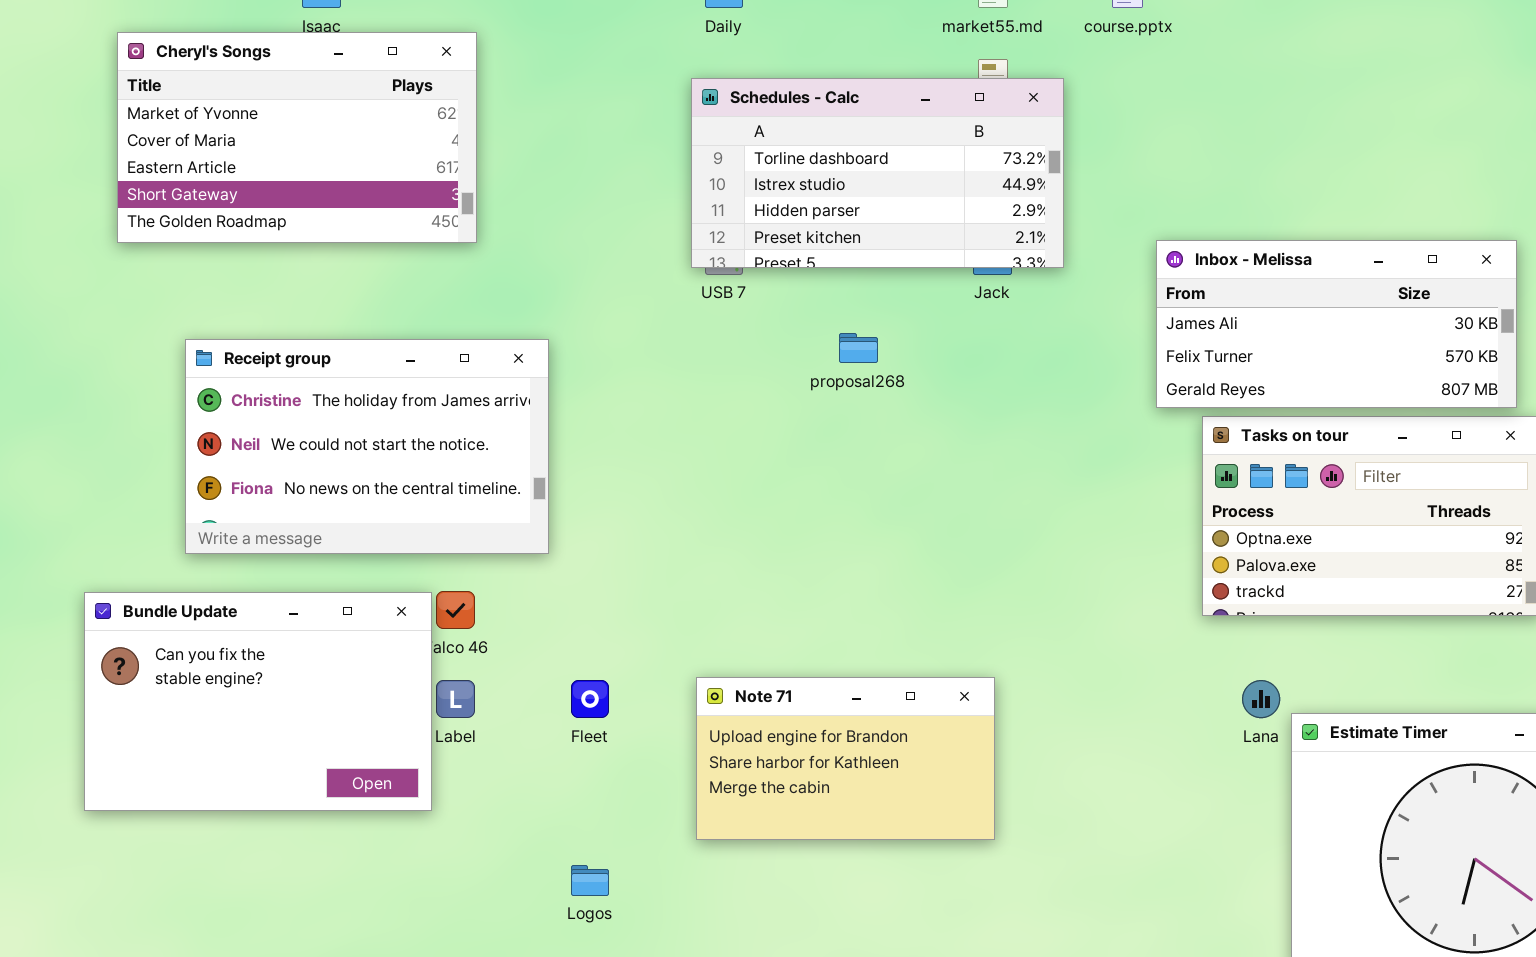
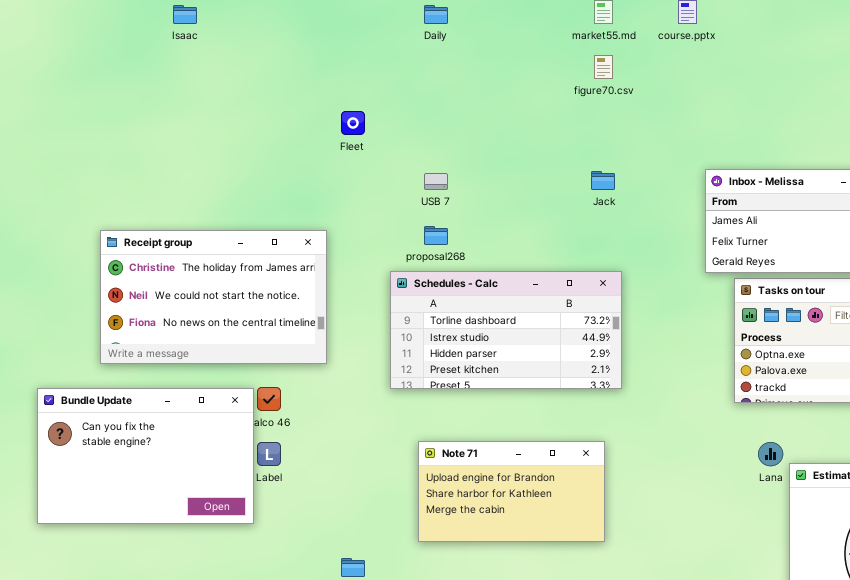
Cheryl's Songs: [117,32,477,243] -> none, closed
Schedules - Calc: [691,78,1064,268] -> [390,271,622,389], moved
proposal268: [839,333,878,363] -> [424,226,448,245], moved
Fleet: [571,680,609,718] -> [341,111,365,135], moved

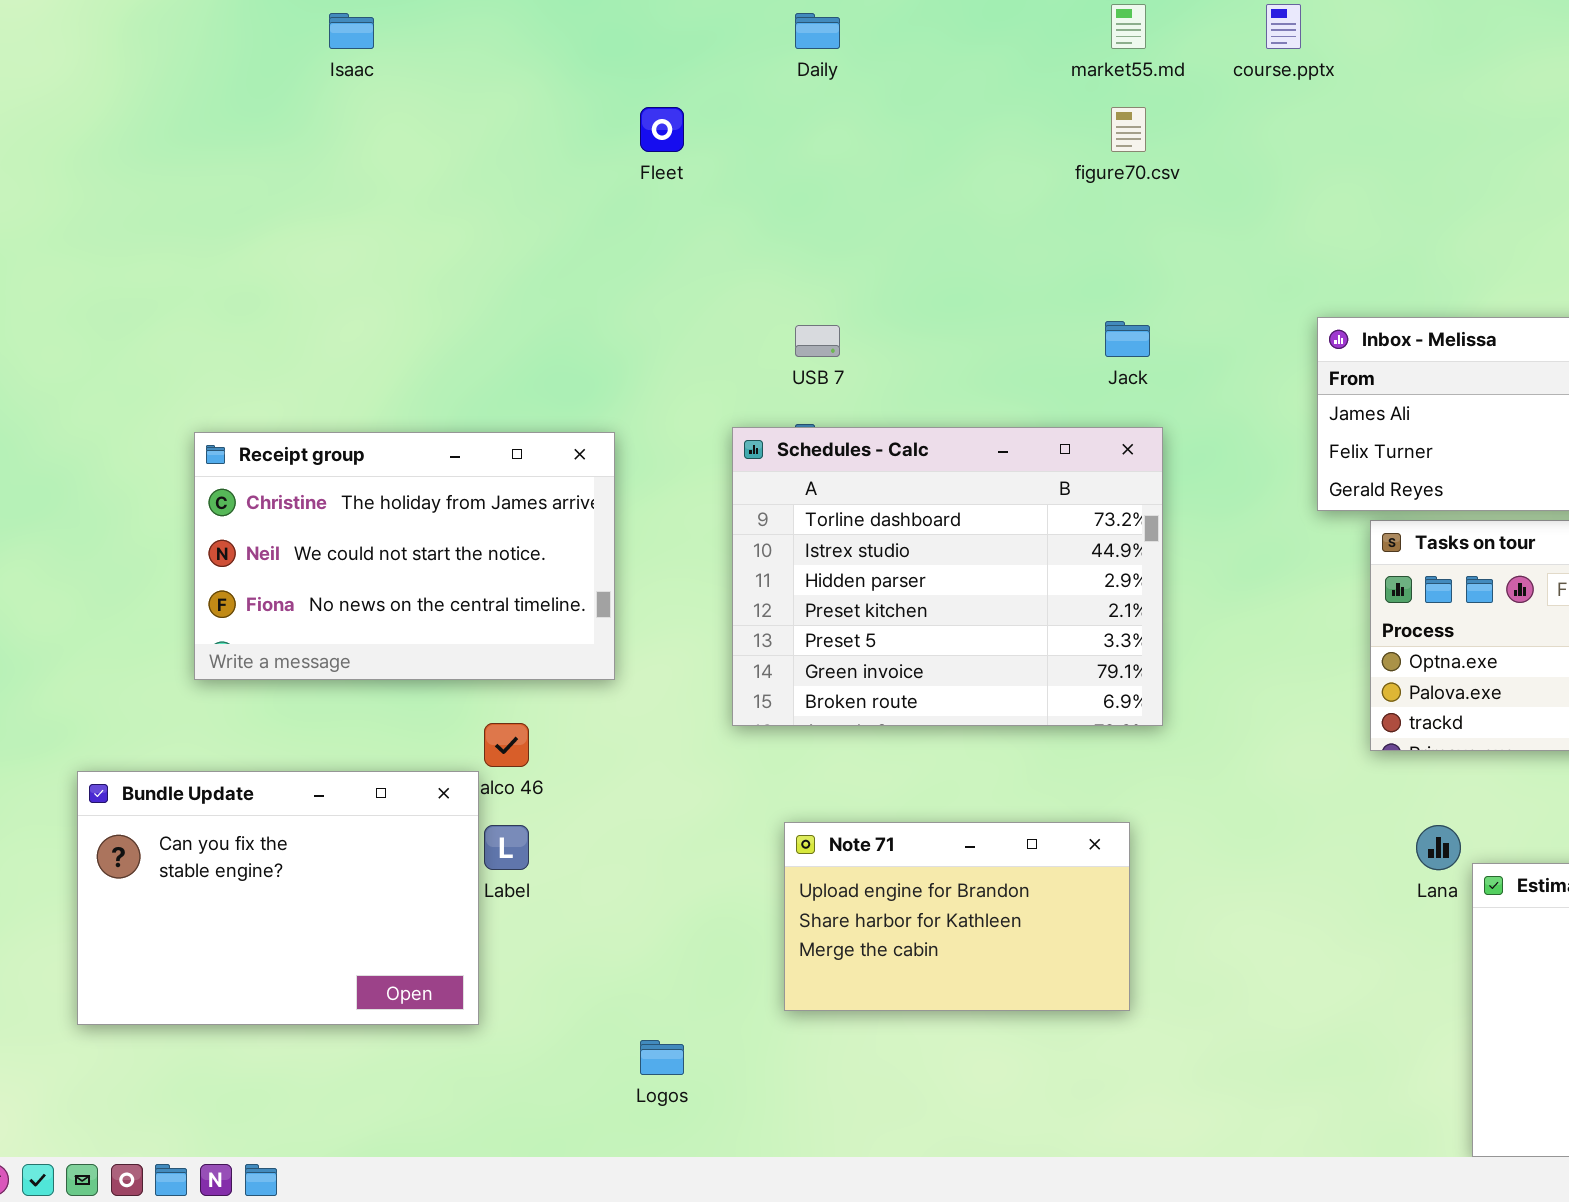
Fleet: [341,111,365,135] -> [640,107,684,152], moved
Schedules - Calc: [390,271,622,389] -> [732,427,1163,726], resized
Bundle Update: [37,388,254,524] -> [77,771,479,1025], moved

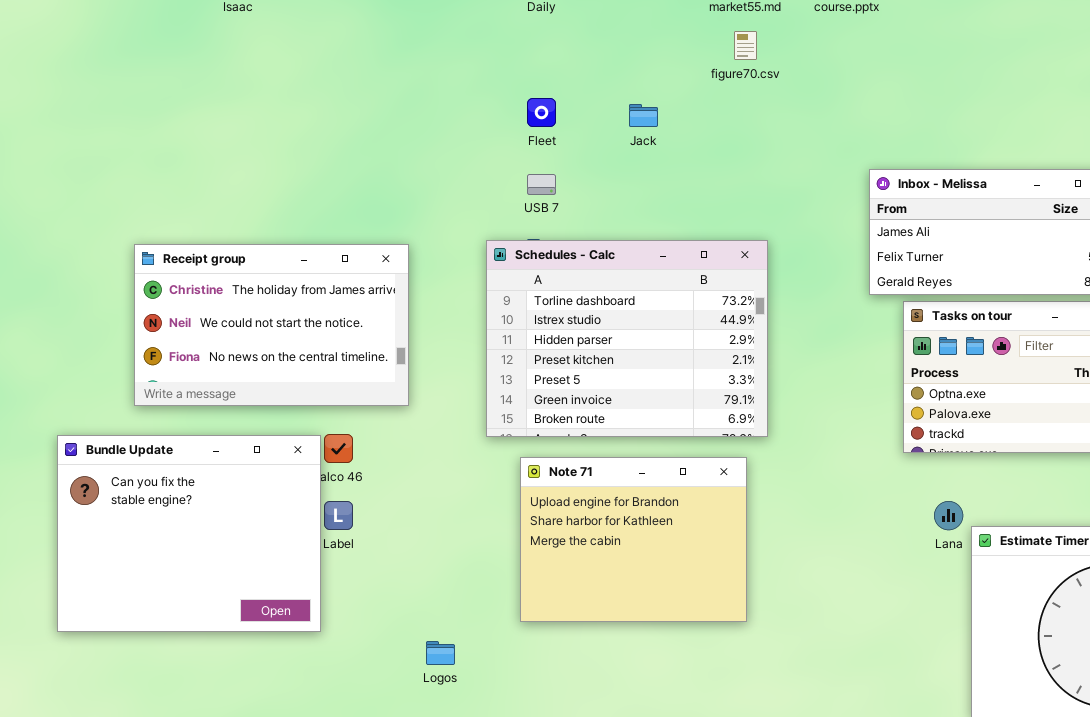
Fleet: [640,107,684,152] -> [527,98,556,127], moved
Jack: [1105,321,1150,357] -> [629,104,658,127], moved
Bundle Update: [77,771,479,1025] -> [57,435,321,632], resized
Note 71: [784,822,1130,1011] -> [520,457,747,622], resized

